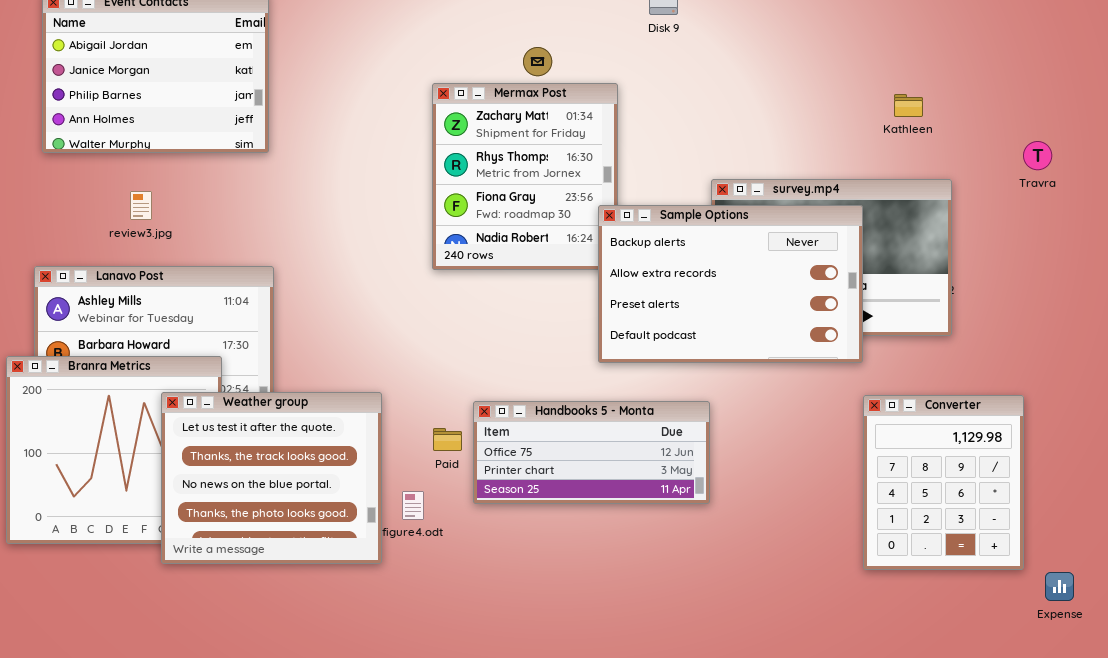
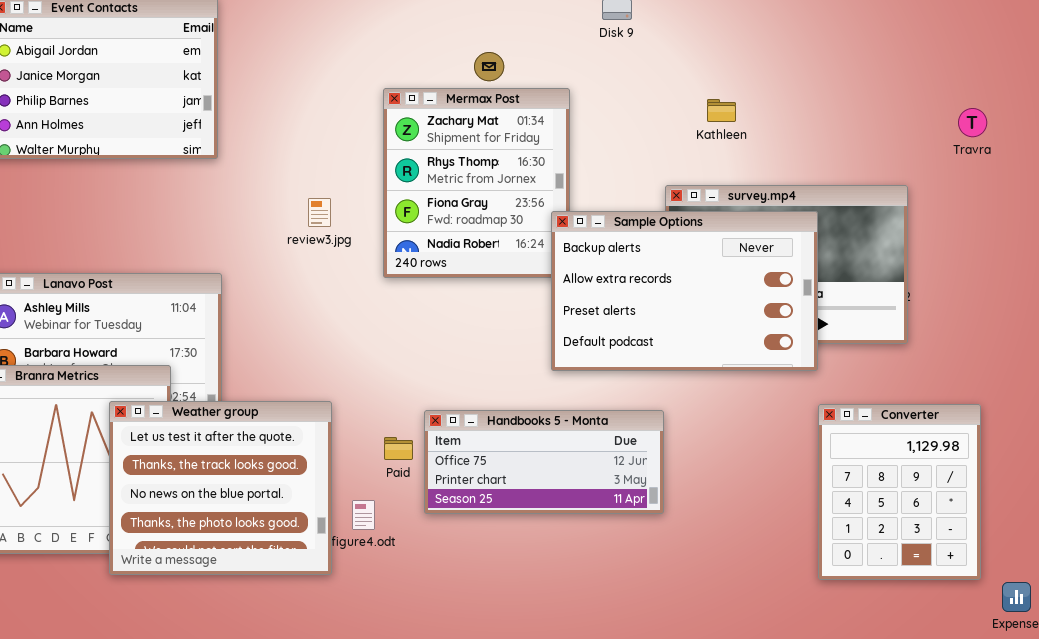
Kathleen: [894,94,923,117] -> [707,99,736,122], moved
Travra: [1023,141,1052,170] -> [958,108,987,137], moved
review3.jpg: [130,191,152,220] -> [308,198,331,227], moved

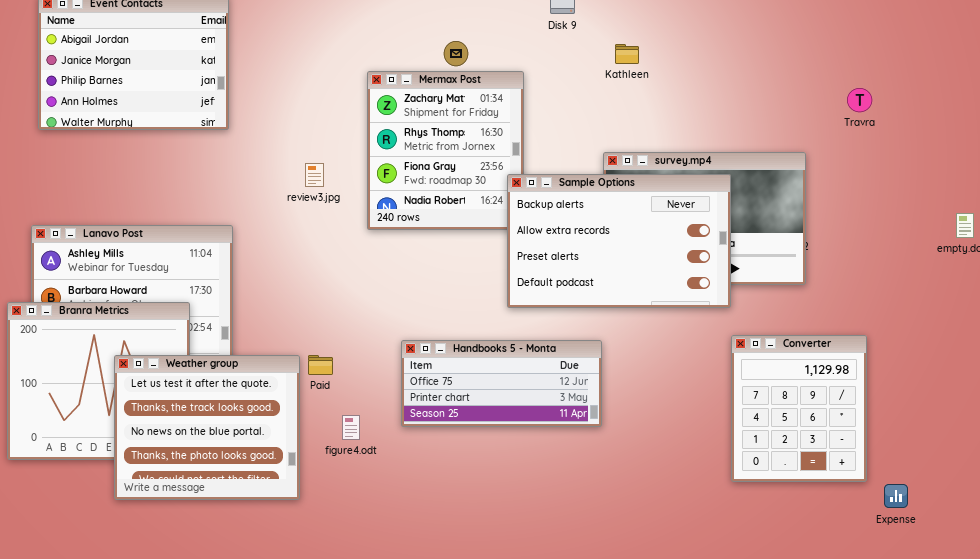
Kathleen: [707,99,736,122] -> [615,44,639,64], moved
Weather group: [109,401,332,575] -> [114,355,300,500], moved
Paid: [384,437,413,460] -> [308,355,333,375], moved

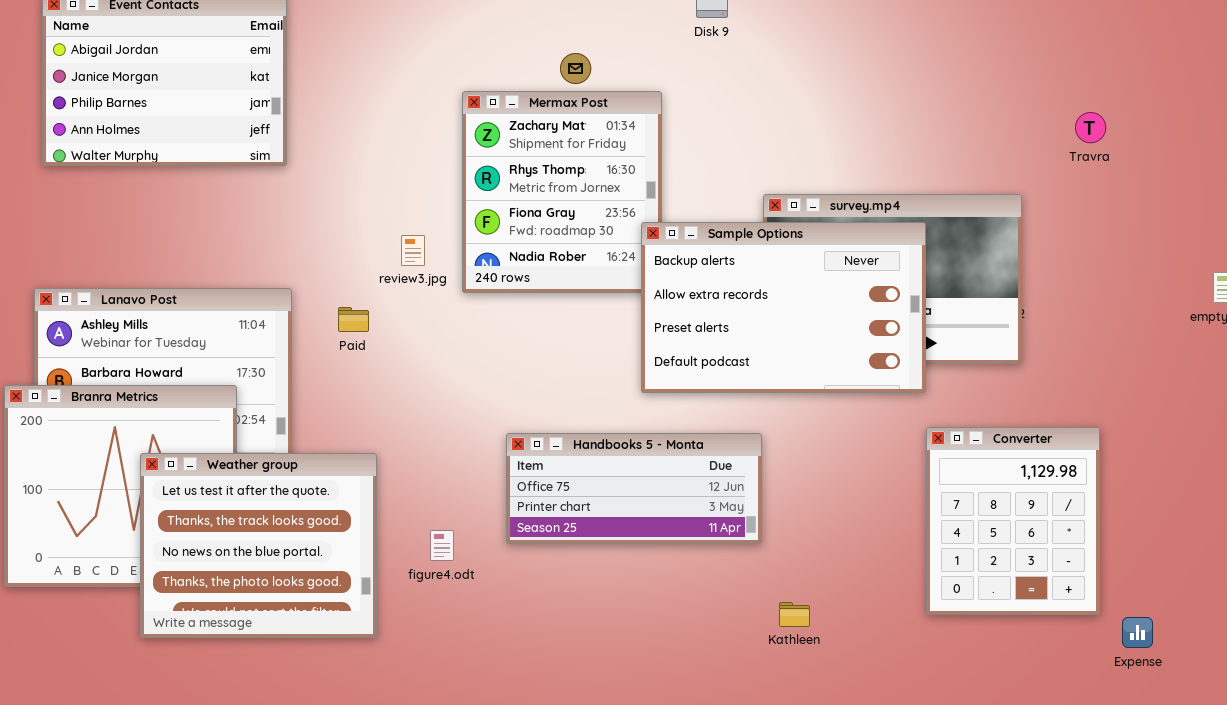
Kathleen: [615,44,639,64] -> [779,602,810,627], moved
review3.jpg: [305,163,324,187] -> [401,235,425,266], moved
Paid: [308,355,333,375] -> [338,307,369,332], moved

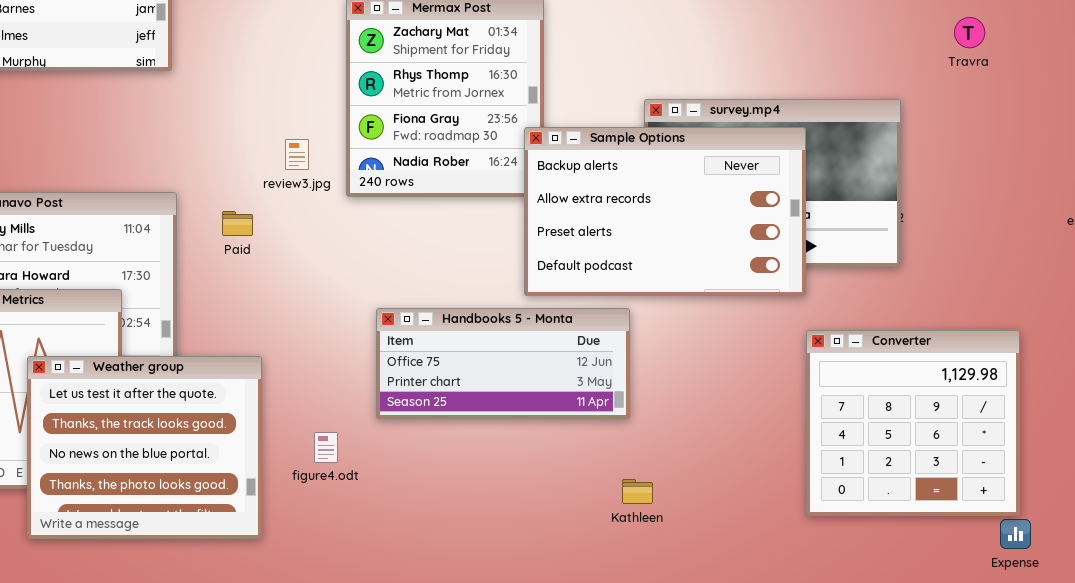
Converter: [926,427,1100,615] -> [806,330,1020,516], resized
Handbooks 5 - Monta: [506,433,762,544] -> [376,308,630,419], moved
Kathleen: [779,602,810,627] -> [622,479,653,504], moved

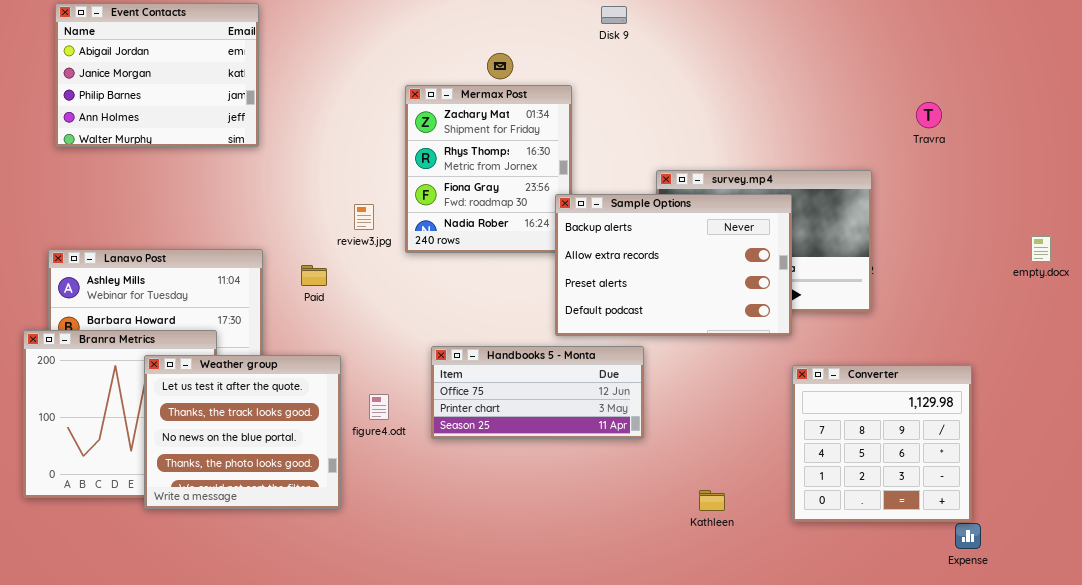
Weather group: [27,356,262,539] -> [144,355,341,509], moved
figure4.odt: [314,432,338,463] -> [369,394,389,420], moved
Kathleen: [622,479,653,504] -> [699,490,725,511], moved

